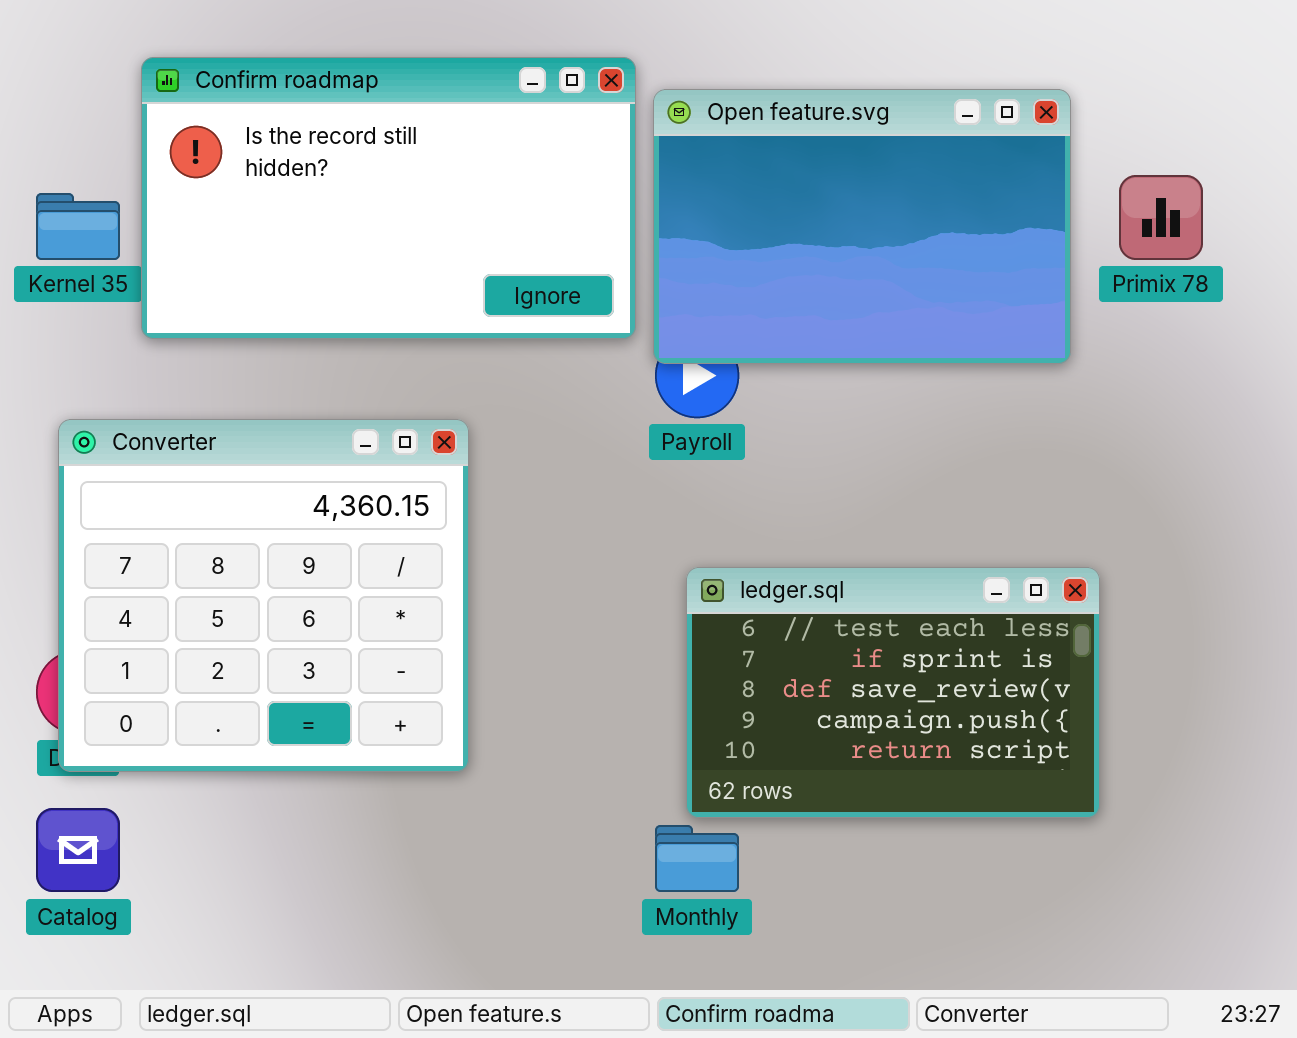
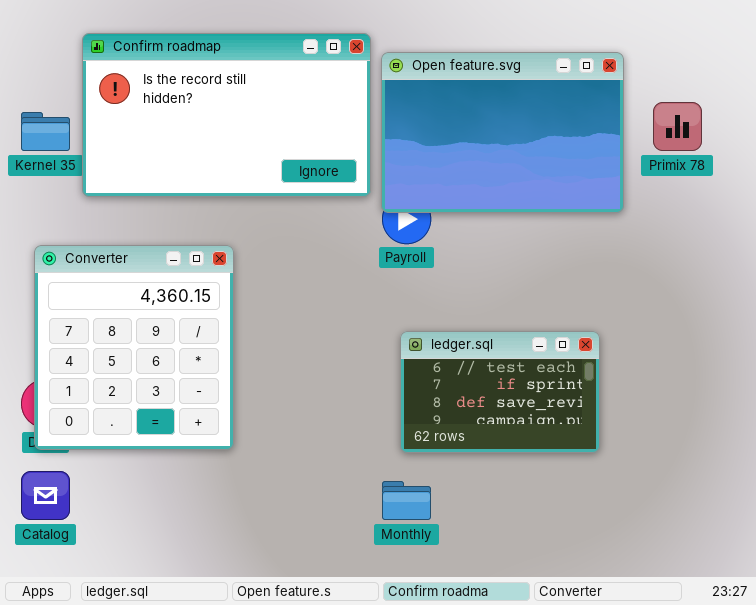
Converter: [58,419,469,772] -> [34,245,234,450], resized
ledger.sql: [686,567,1100,818] -> [400,331,600,453], resized

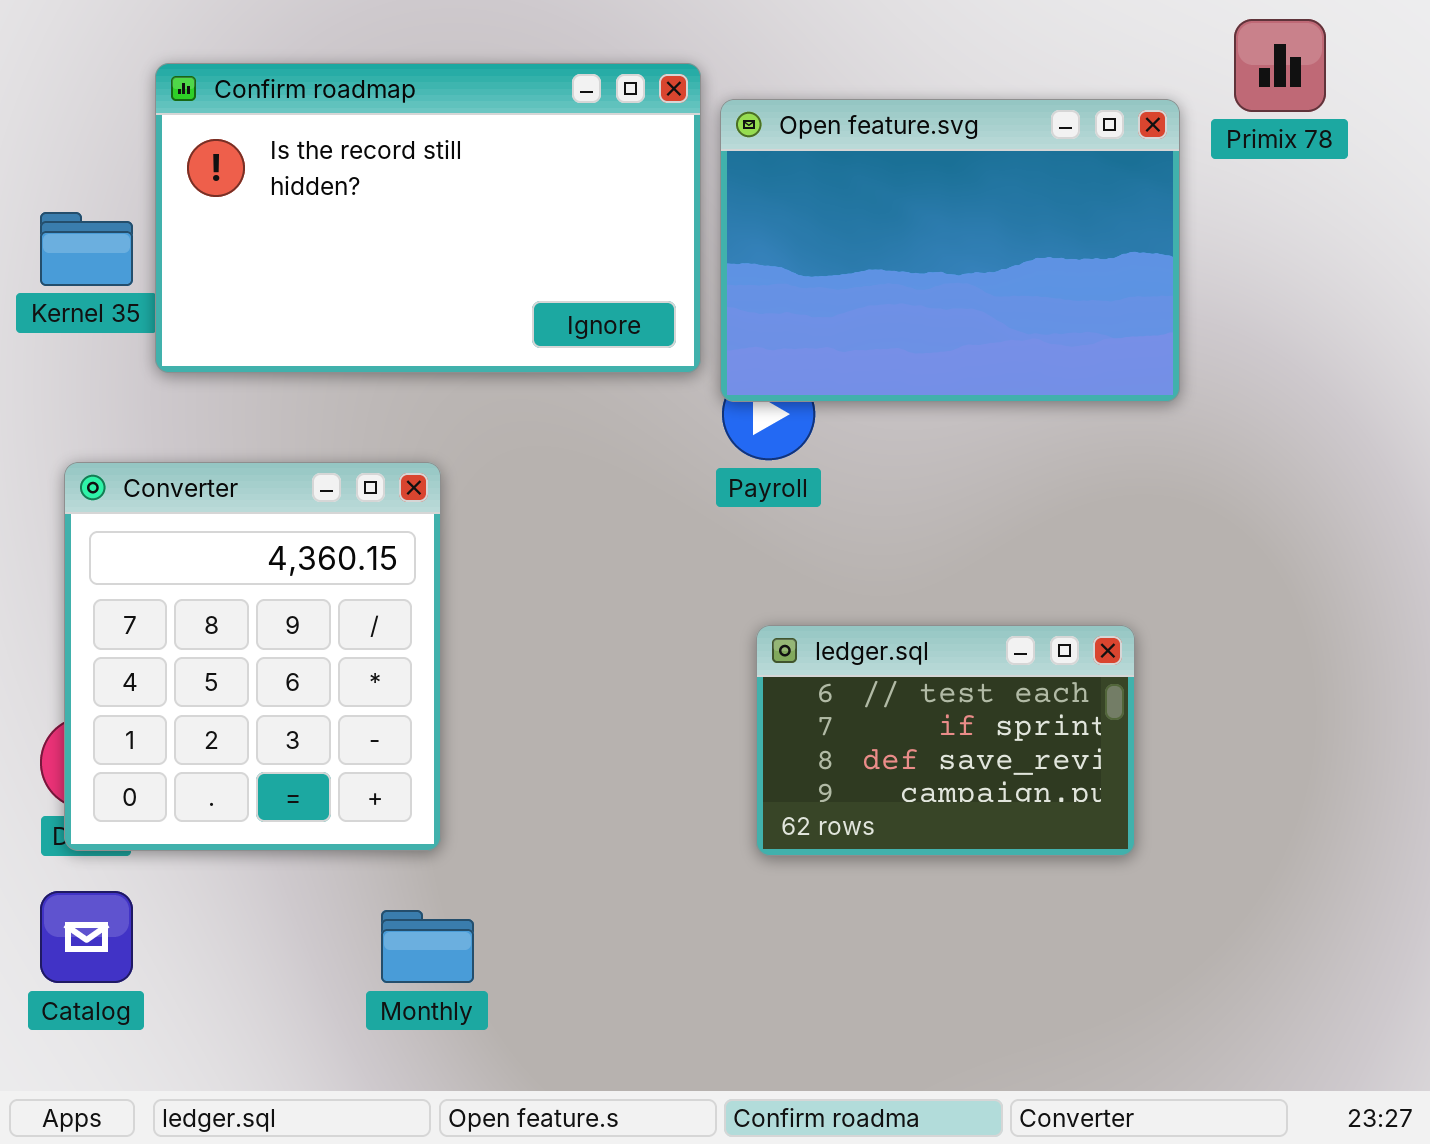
Primix 78: [653,102,702,151] -> [1234,19,1326,112], moved
Monthly: [382,481,431,520] -> [381,910,474,983], moved

